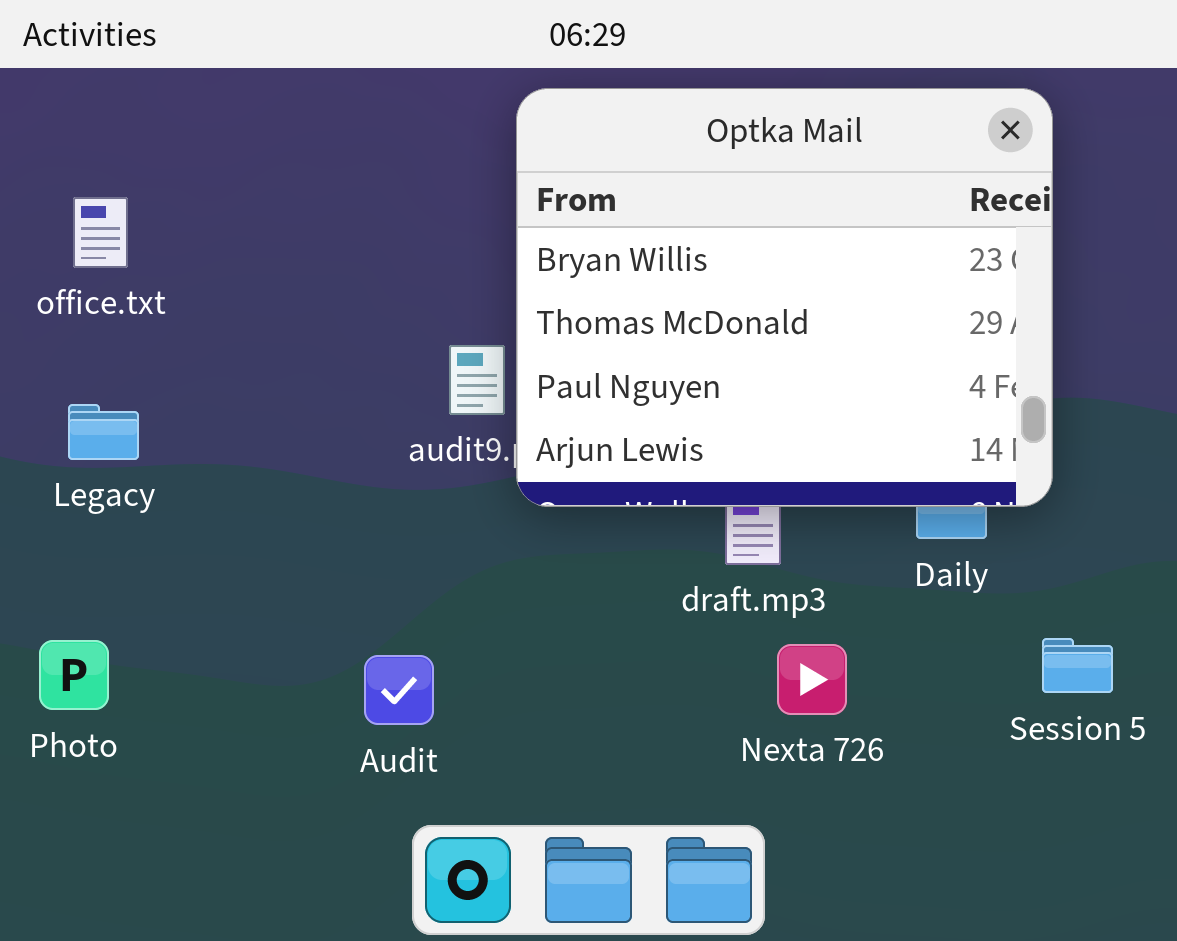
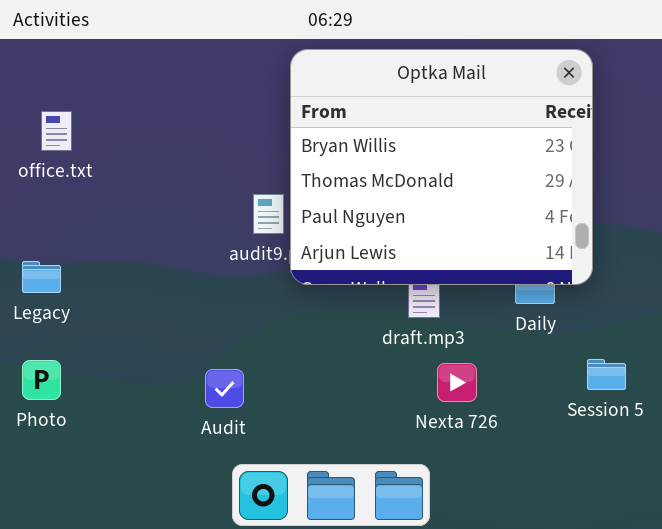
Legacy: [68,404,139,460] -> [22,261,61,293], moved

